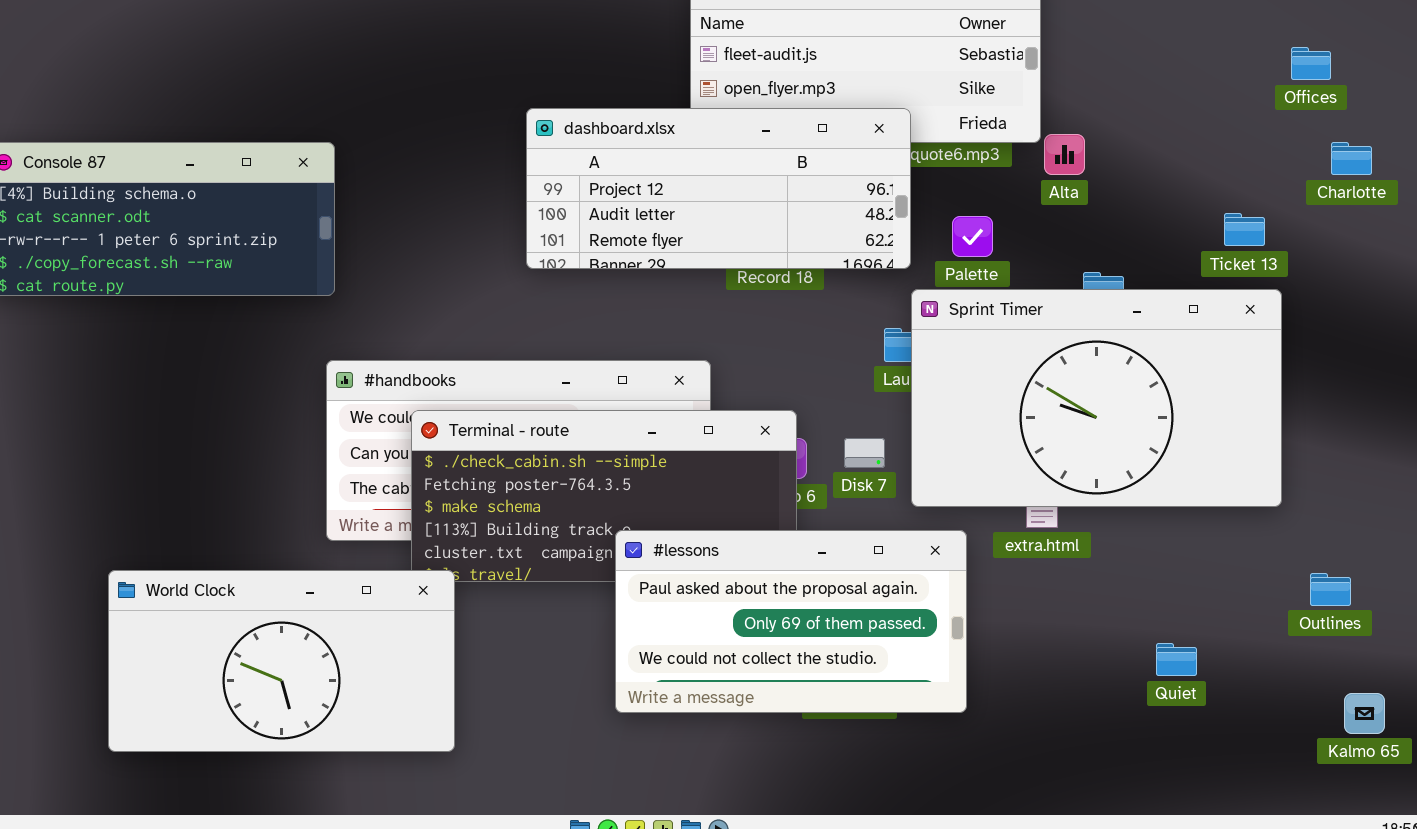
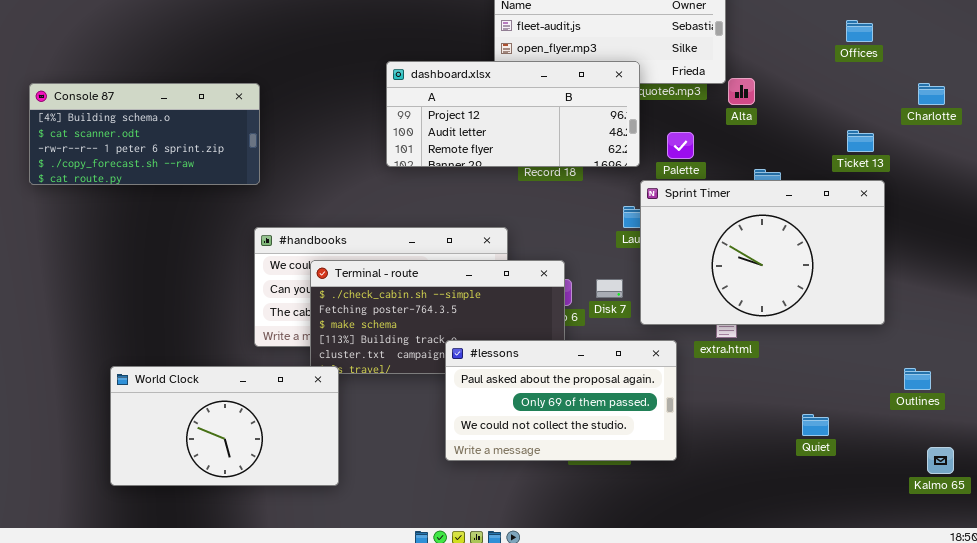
Offices: [1291,47,1331,80] -> [846,20,873,42], moved

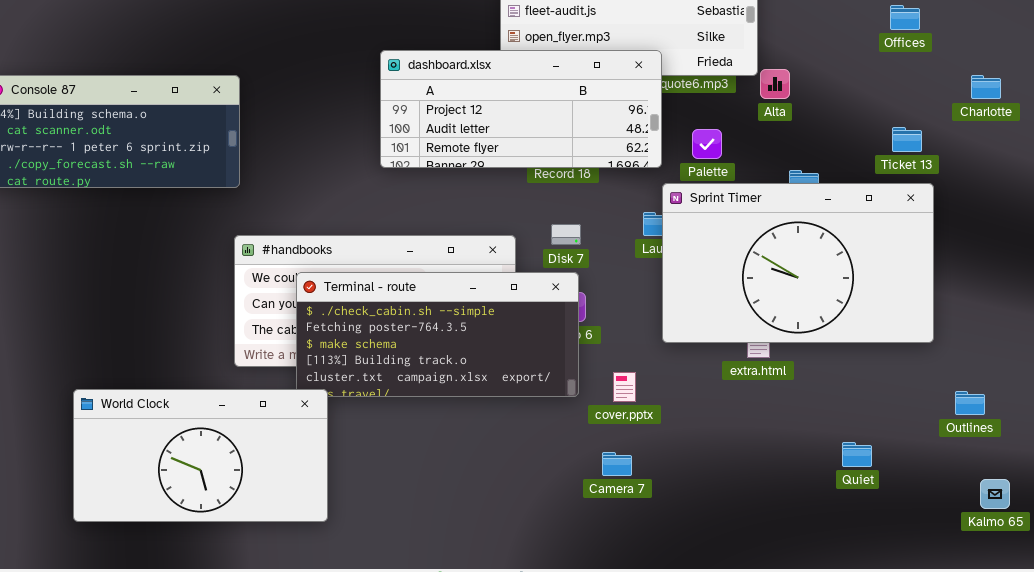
Disk 7: [596,279,623,298] -> [551,224,581,245], moved
#lessons: [445,340,677,461] -> none, closed

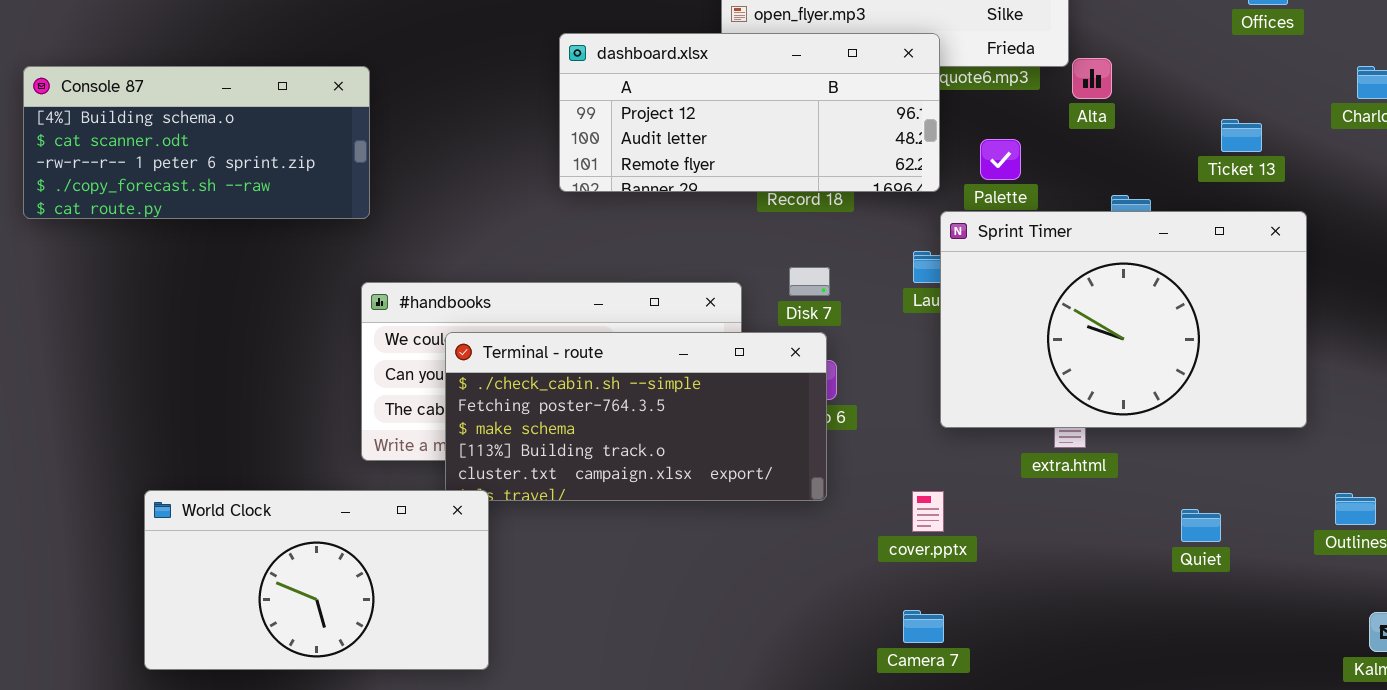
Ticket 13: [892,127,922,152] -> [1221,119,1262,152], moved
cover.pptx: [613,372,636,402] -> [912,491,944,532], moved
Quiet: [842,442,872,467] -> [1181,509,1221,542], moved
Camera 7: [602,452,632,476] -> [903,610,944,643], moved

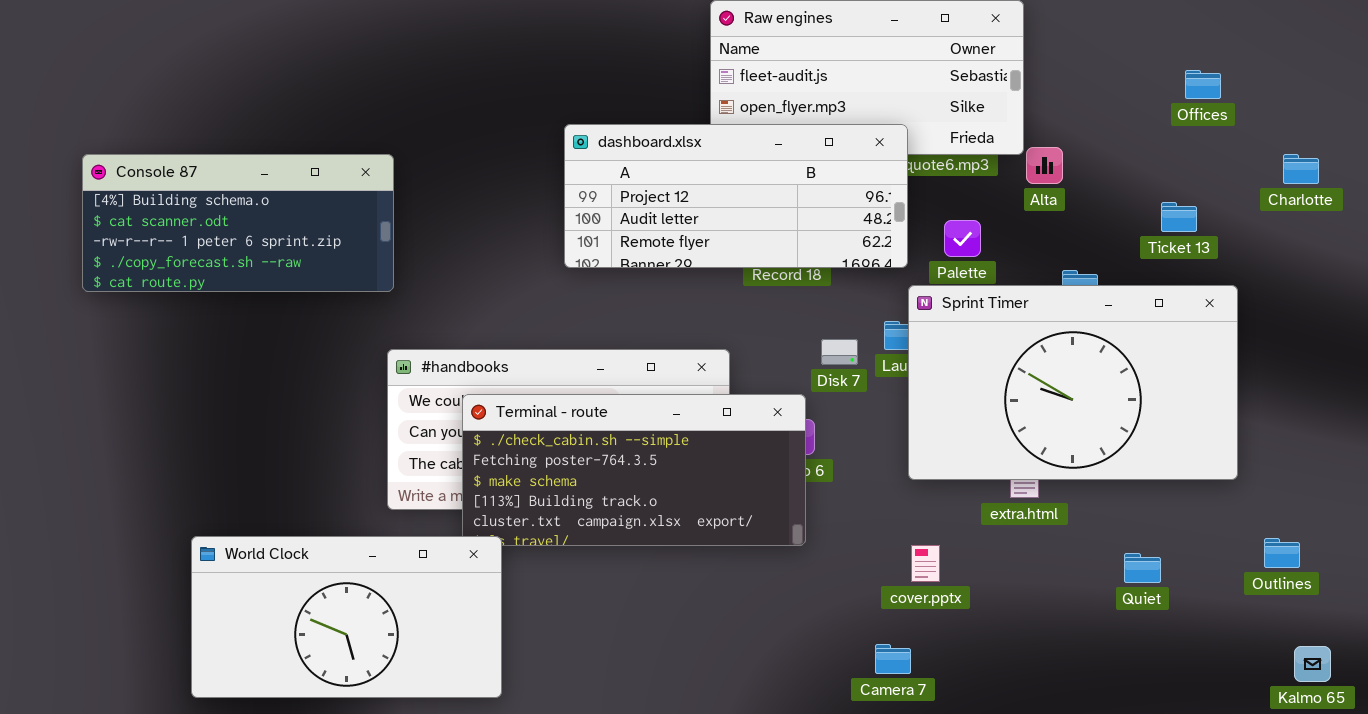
Disk 7: [789,267,830,296] -> [821,339,858,365], moved
cover.pptx: [912,491,944,532] -> [911,545,940,582], moved

